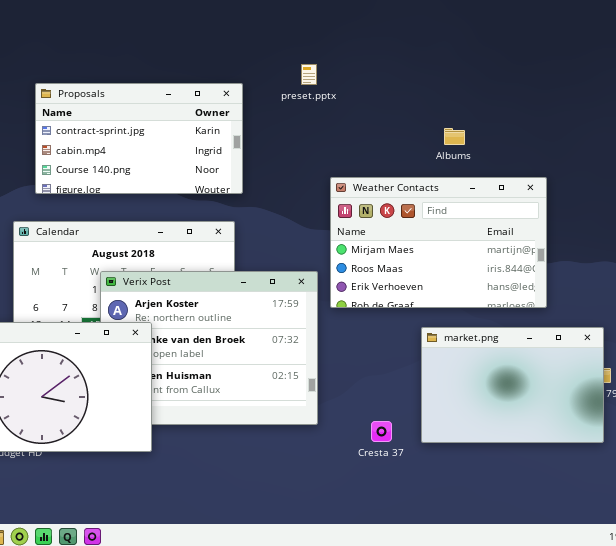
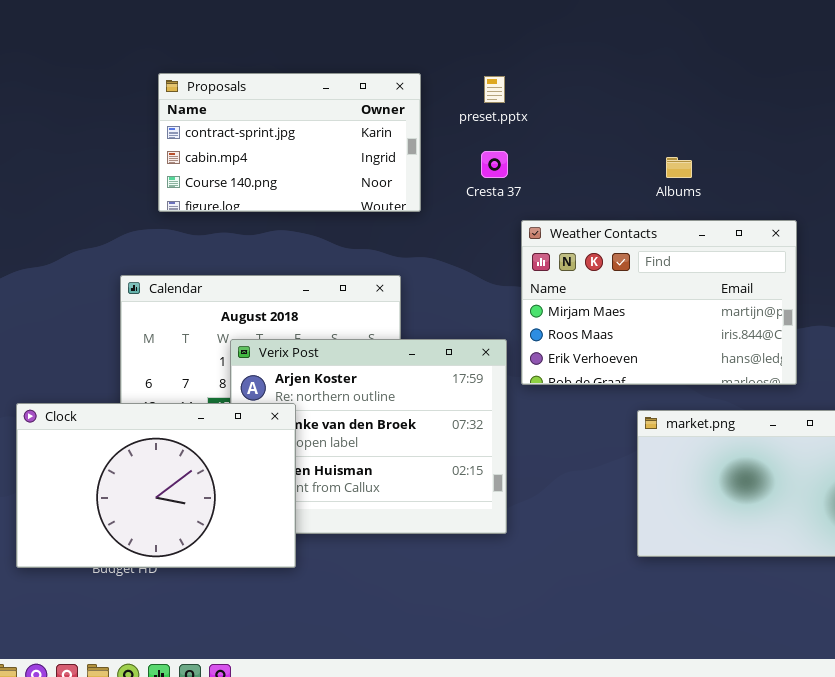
Proposals: [35,83,243,194] -> [158,73,421,212], moved
Cresta 37: [371,421,392,442] -> [481,151,508,178], moved

